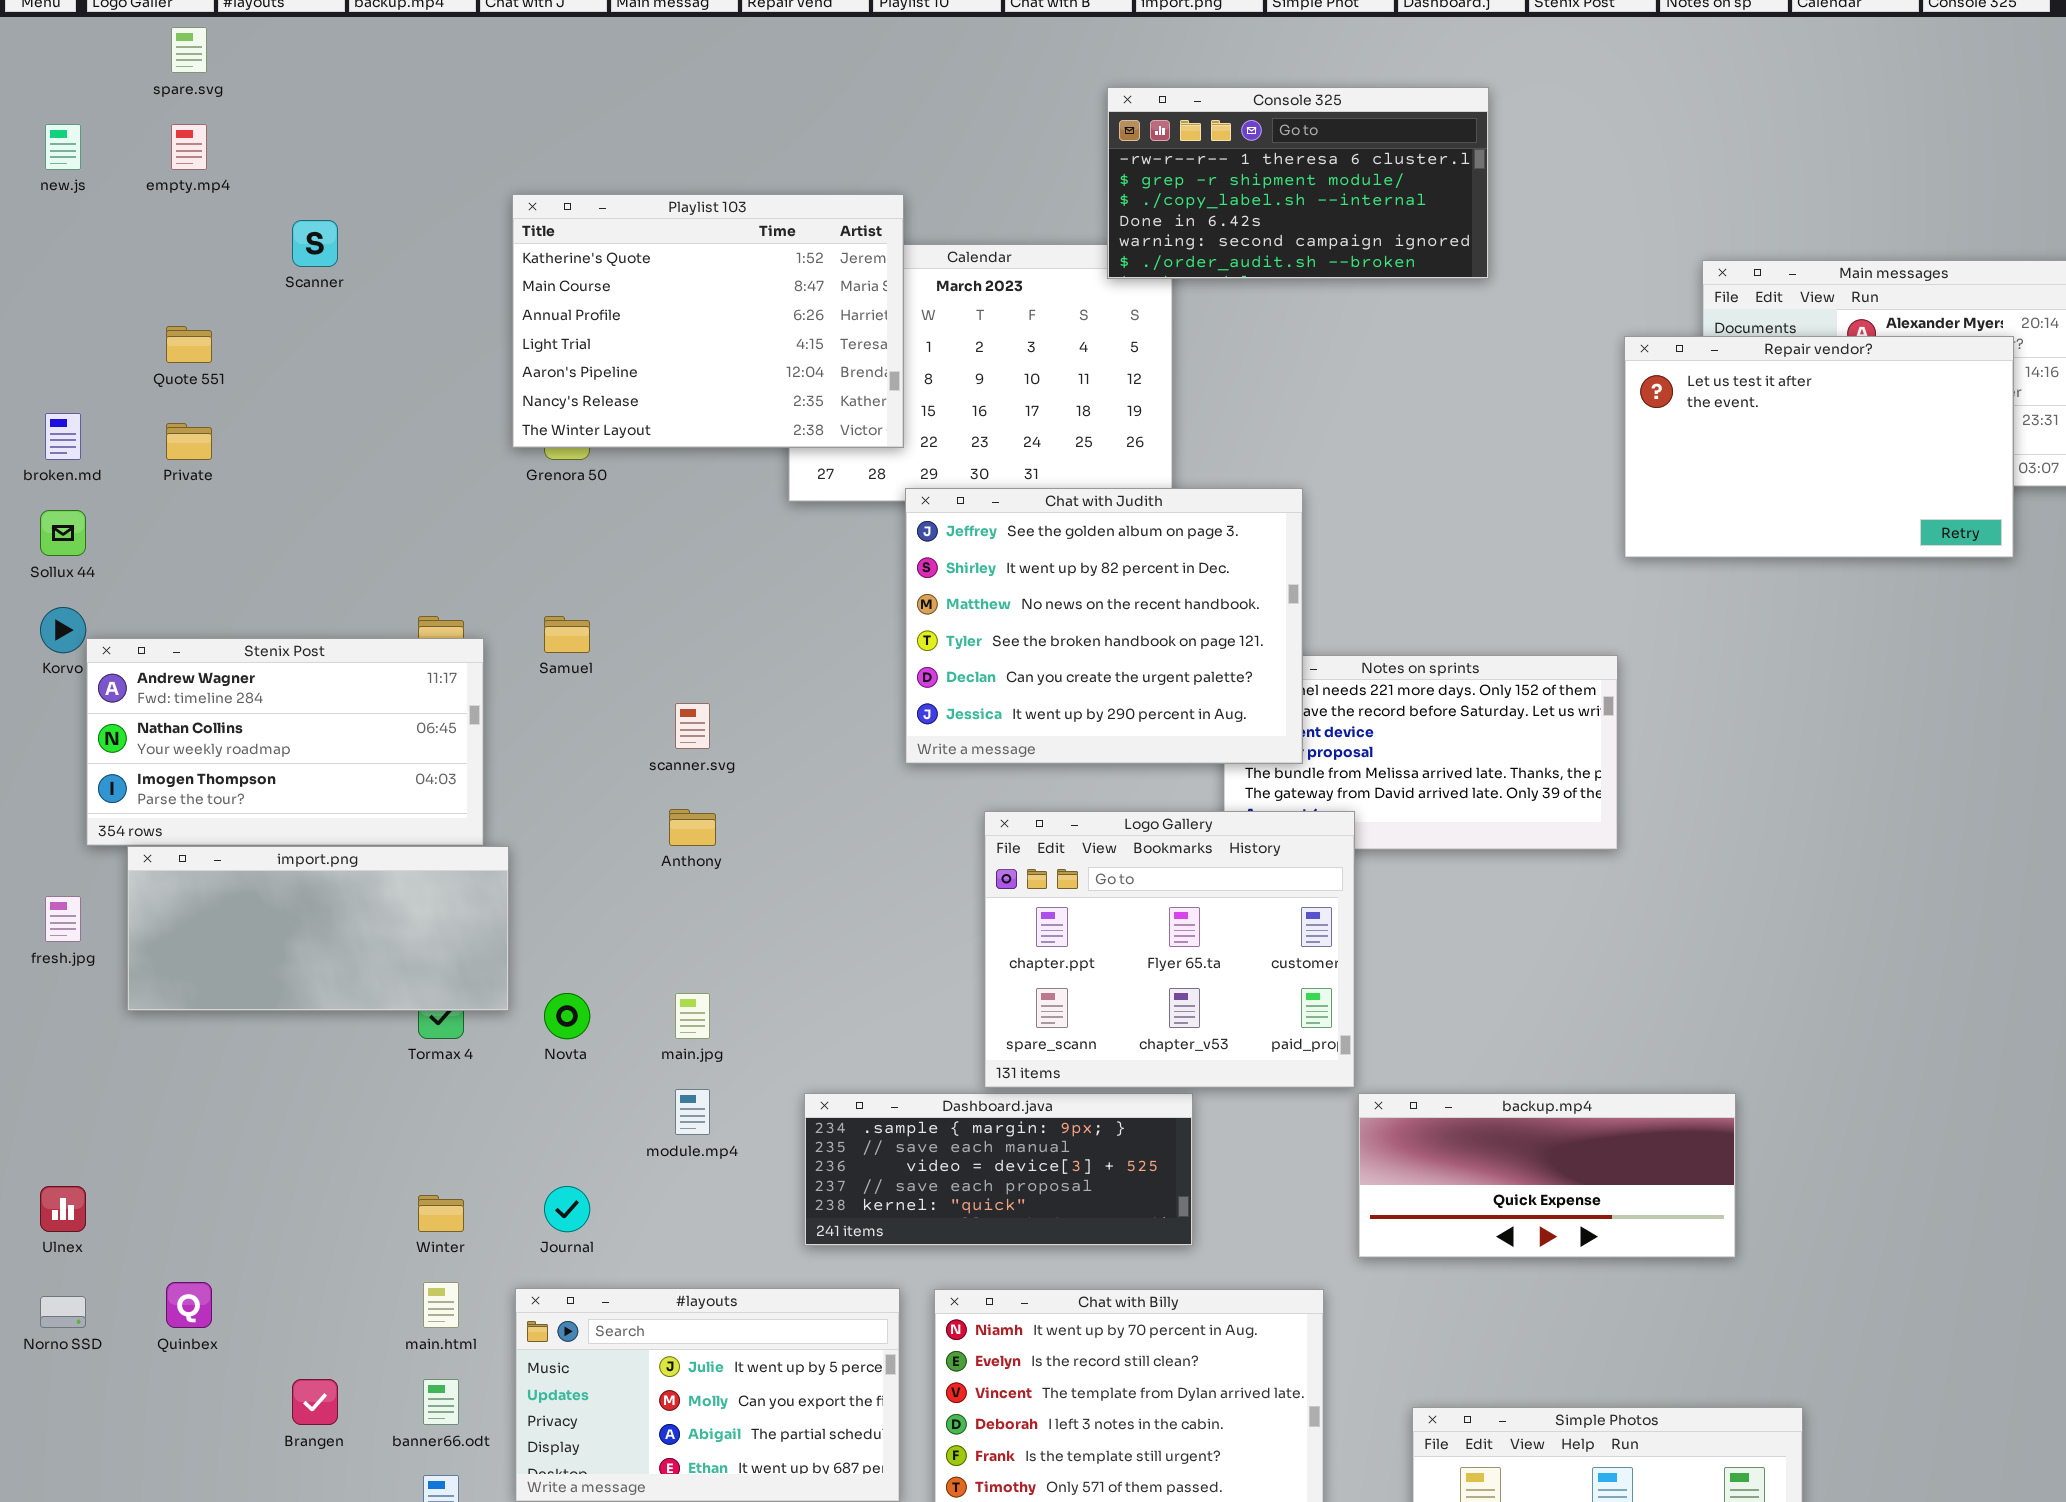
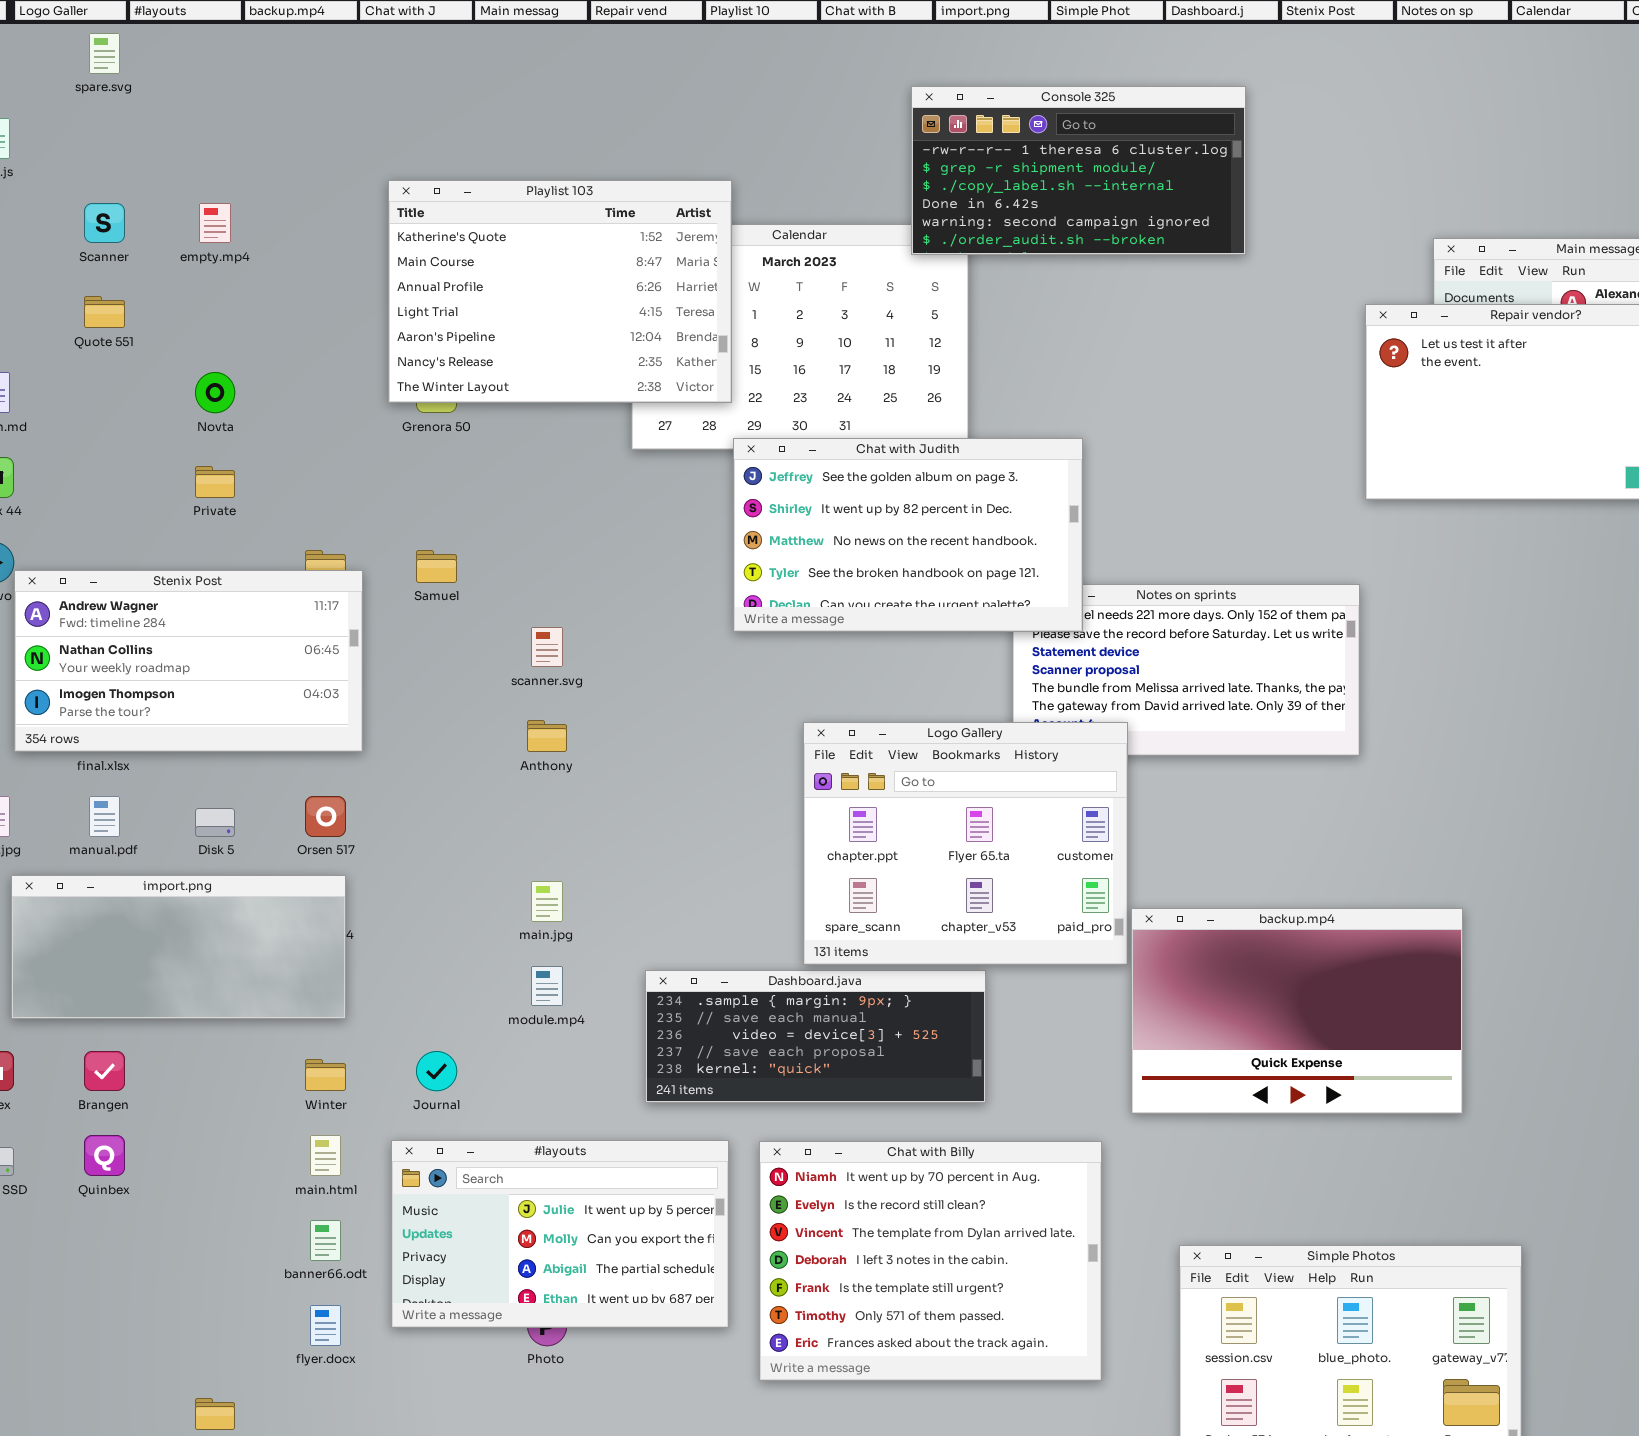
empty.mp4: [171,124,207,170] -> [199,203,231,243], moved
Scanner: [292,220,338,267] -> [84,203,125,243], moved
Private: [166,423,212,460] -> [195,466,235,498], moved
Chat with Judith: [905,488,1303,764] -> [733,438,1083,632], resized
import.png: [127,846,509,1011] -> [11,875,346,1019], moved
Novta: [544,993,590,1039] -> [195,372,235,413], moved
backup.mp4: [1358,1093,1736,1258] -> [1131,908,1463,1114], resized
Brangen: [292,1379,338,1425] -> [84,1051,125,1091], moved

